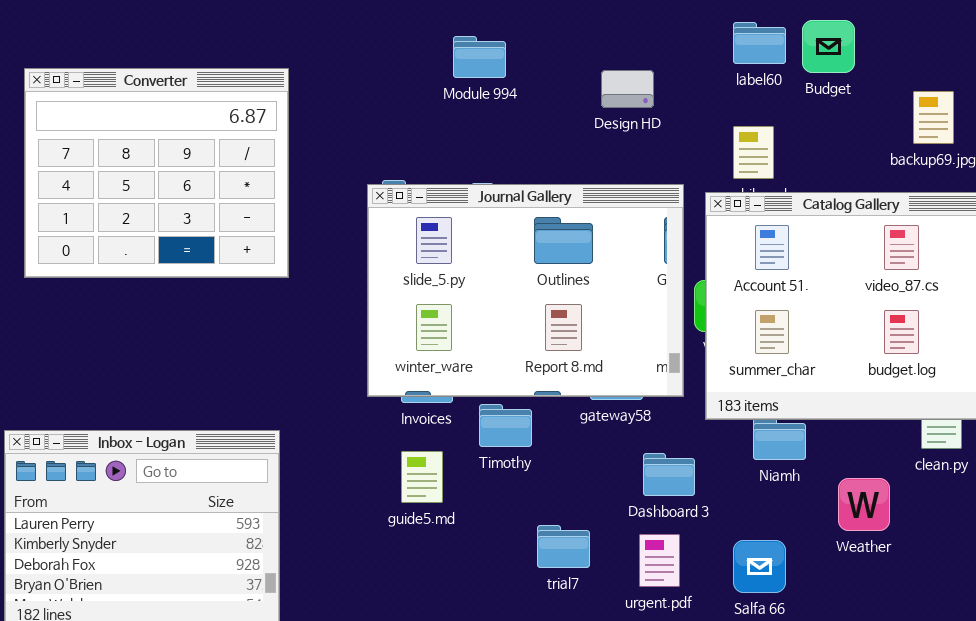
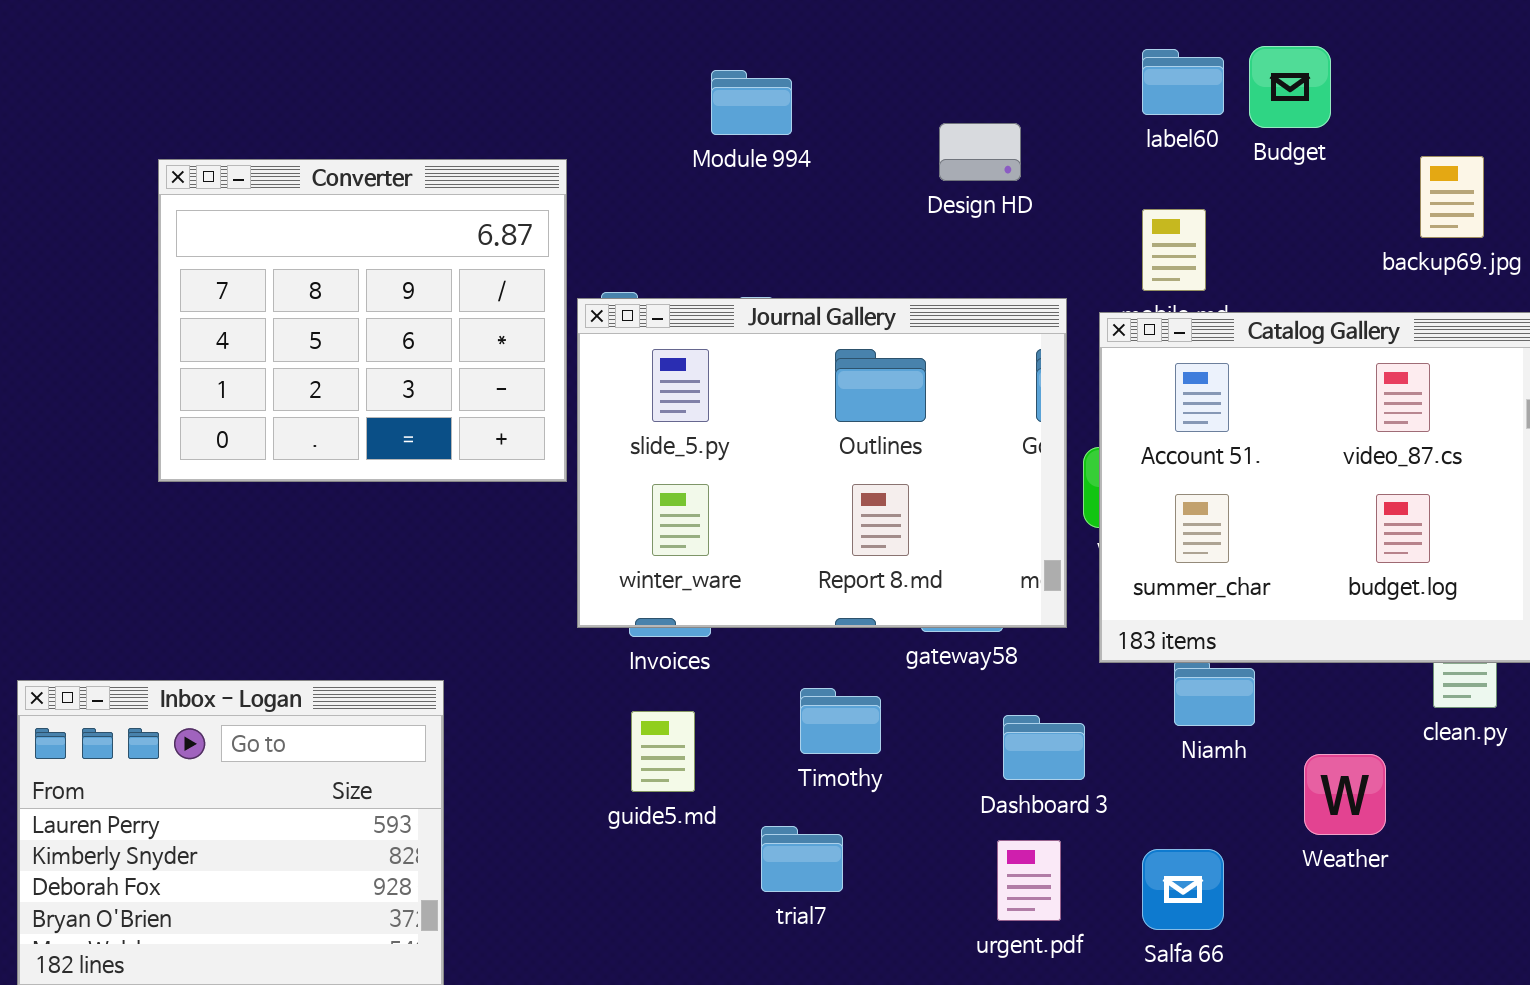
Converter: [24,68,289,278] -> [158,159,567,482], moved
Timothy: [479,404,532,447] -> [800,688,881,754], moved
trial7: [537,525,590,568] -> [761,826,843,892], moved

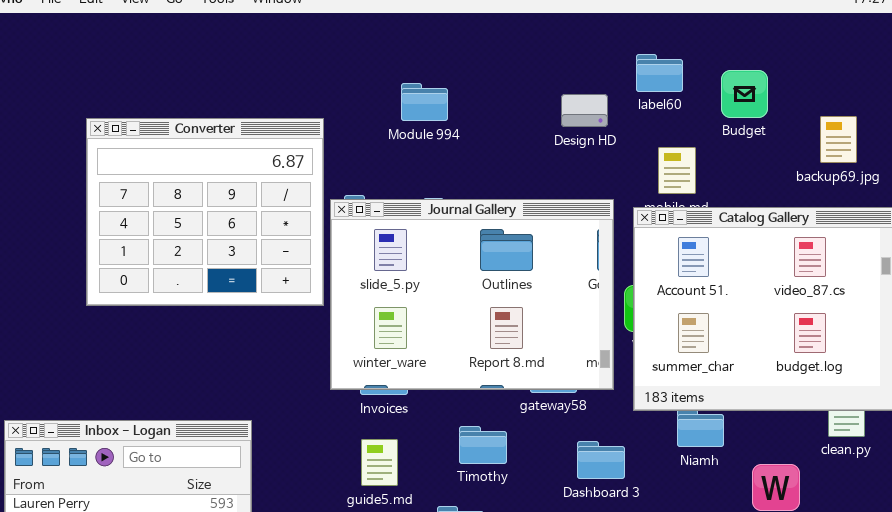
Budget: [1249,46,1331,128] -> [721,70,768,118], moved
label60: [1142,49,1224,115] -> [636,54,683,92], moved
Module 994: [711,70,792,135] -> [401,83,448,121], moved
Design HD: [939,123,1021,181] -> [561,94,608,127], moved

